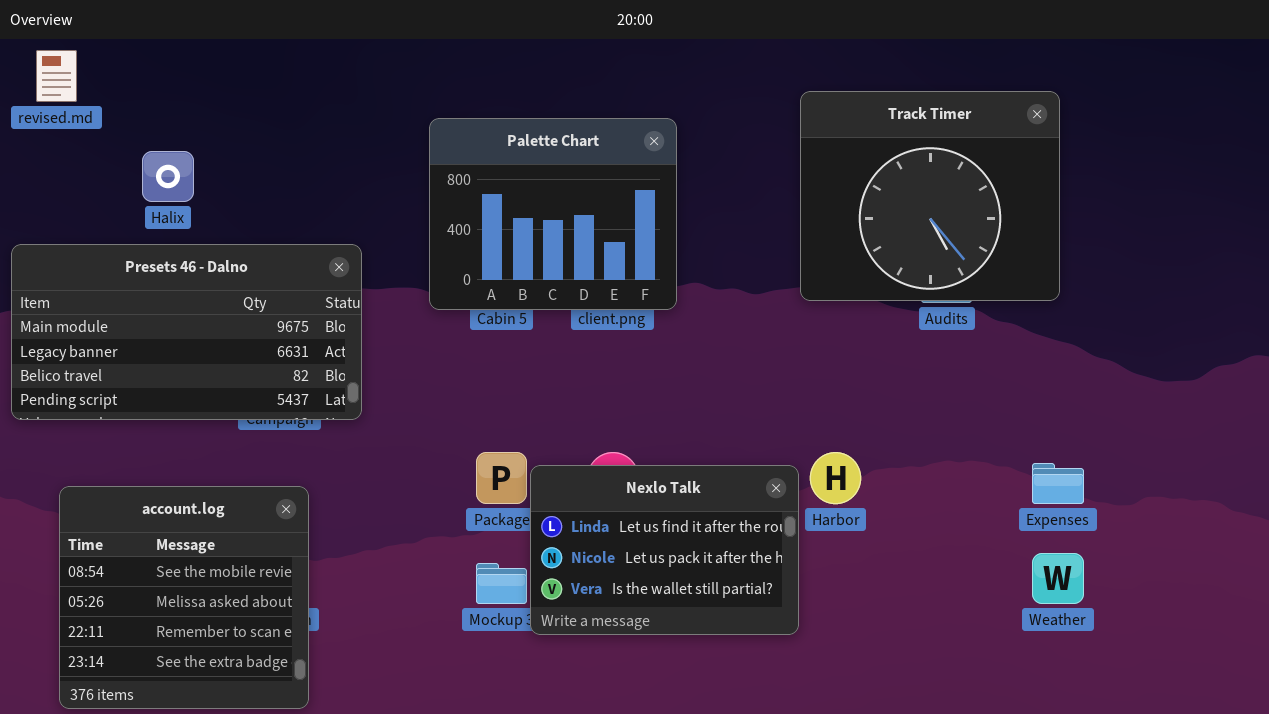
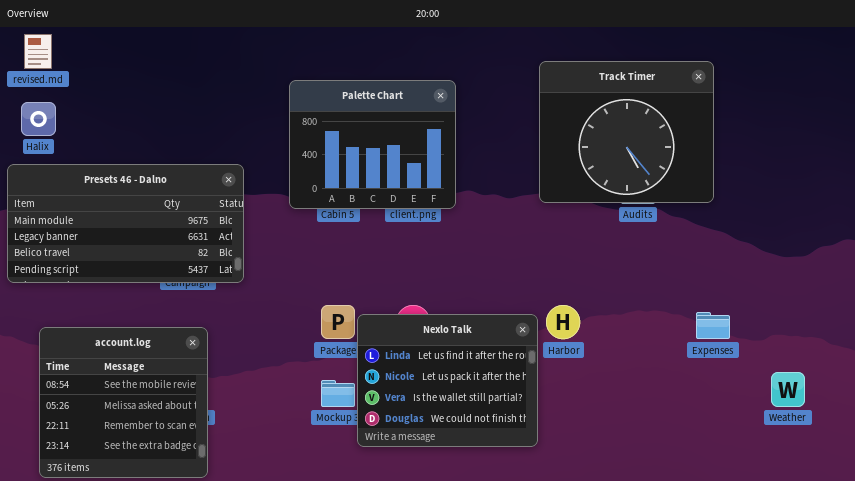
Halix: [142,151,194,202] -> [21,102,56,136], moved
Nexlo Talk: [530,465,799,635] -> [357,314,538,447], resized
Weather: [1032,553,1084,604] -> [771,372,805,407], moved

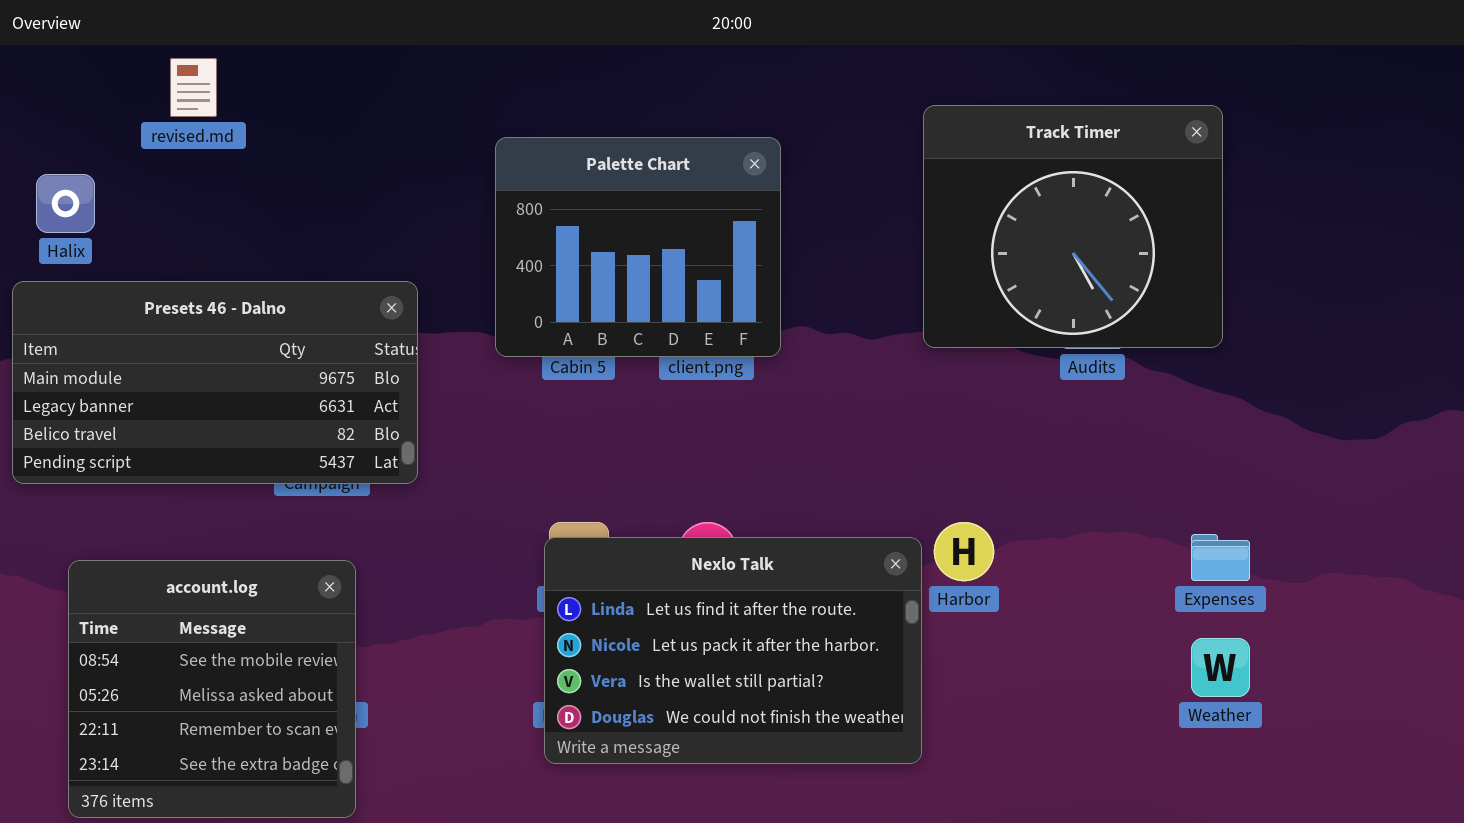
revised.md: [24,34,52,69] -> [170,58,217,117], moved
Nexlo Talk: [357,314,538,447] -> [544,537,922,764], resized
Weather: [771,372,805,407] -> [1191,638,1250,697], moved

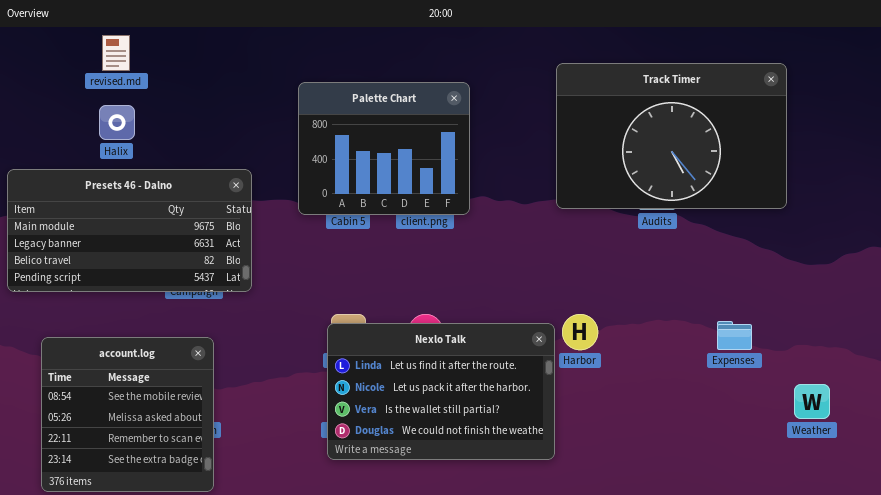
Track Timer: [923,105,1223,348] -> [556,63,787,209], resized
Halix: [36,174,95,233] -> [99,105,135,140], moved
Weather: [1191,638,1250,697] -> [794,384,830,419], moved

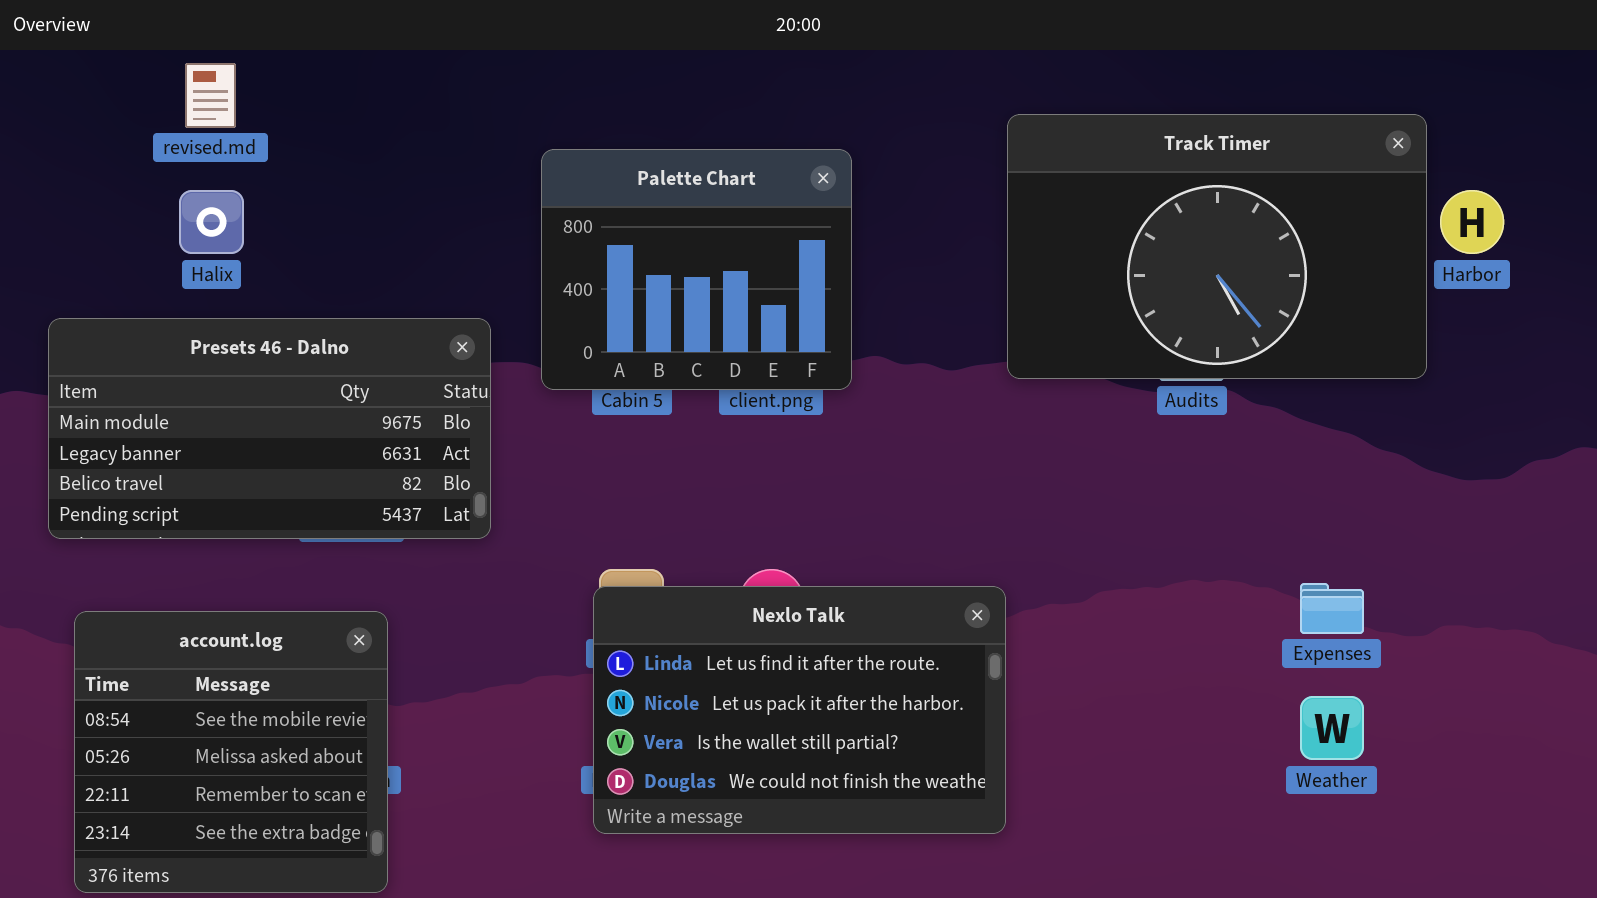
Presets 46 - Dalno: [7,169,252,292] -> [48,318,491,539], moved
Harbor: [562,314,598,350] -> [1440,190,1504,254], moved
Weather: [794,384,830,419] -> [1300,696,1364,760], moved

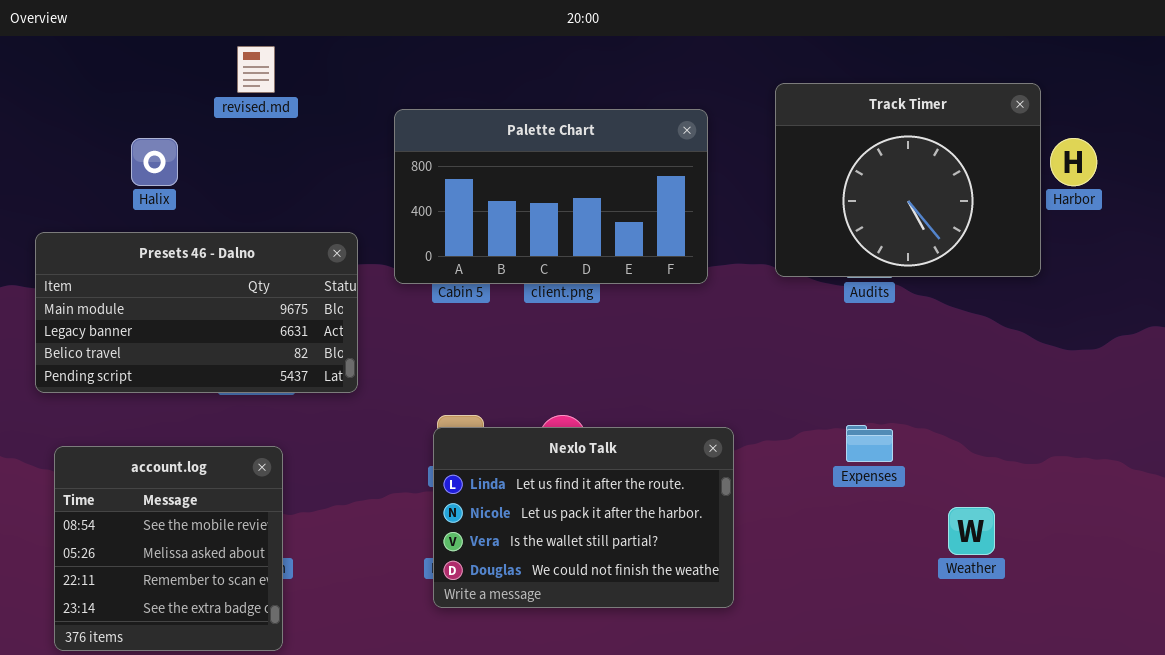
revised.md: [185,63,236,128] -> [237,46,275,93], moved
Track Timer: [1007,114,1427,379] -> [775,83,1041,277], resized
Palette Chart: [541,149,852,390] -> [394,109,708,284], resized
Expenses: [1300,583,1364,634] -> [846,425,893,462], moved

